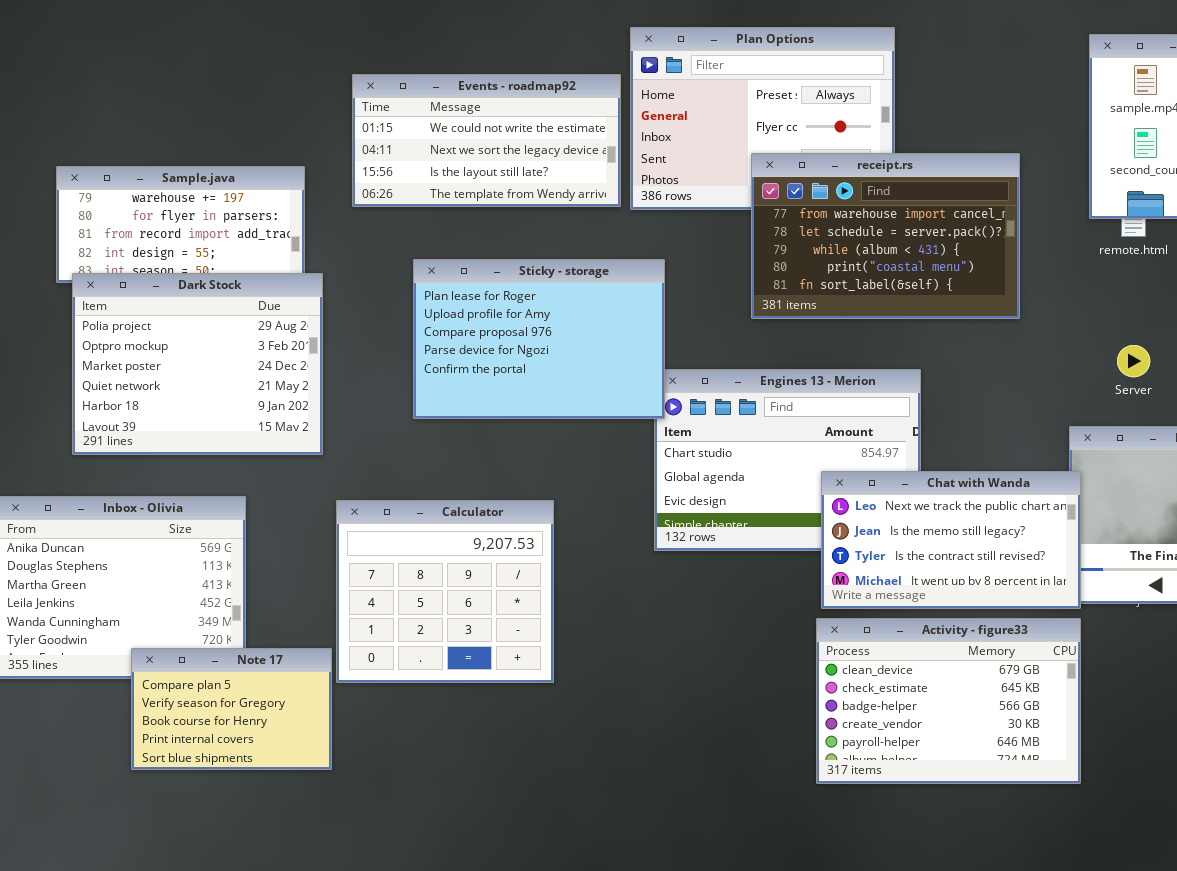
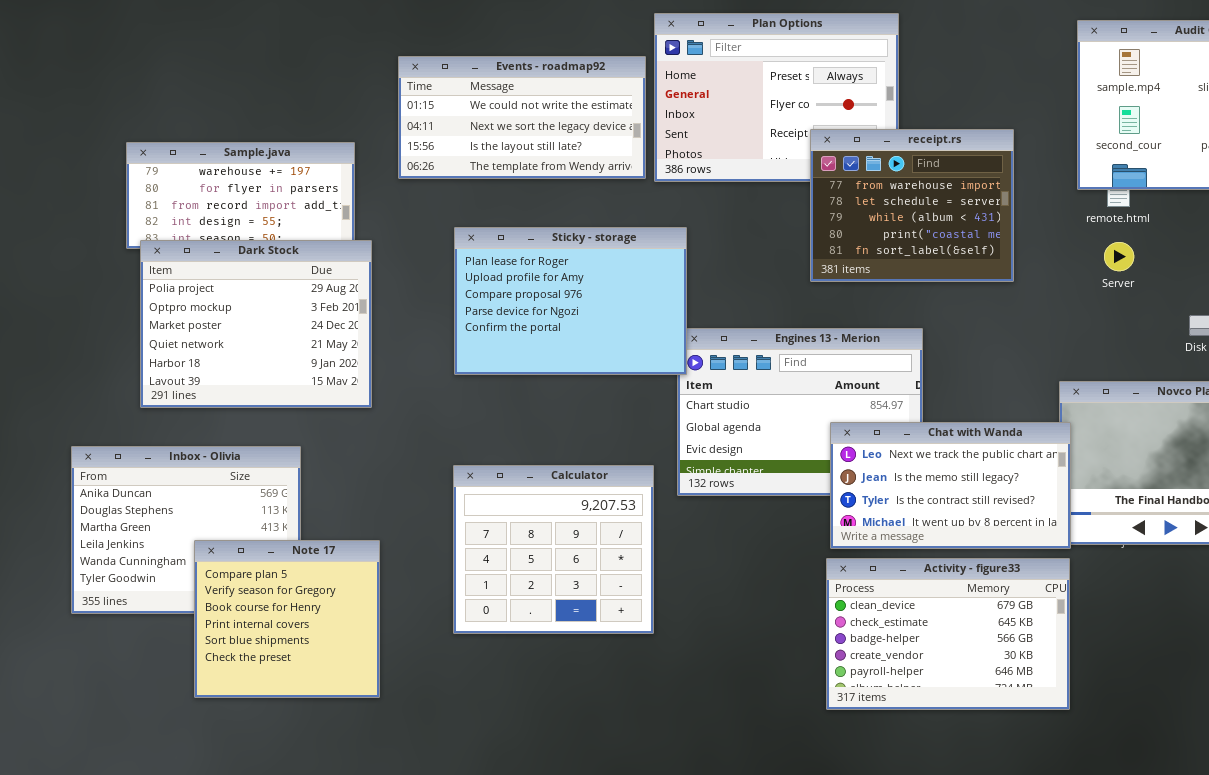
receipt.rs: [751,153,1020,319] -> [810,129,1014,282], resized
Server: [1117,345,1150,377] -> [1104,242,1134,271], moved
Calculator: [336,500,554,683] -> [453,465,654,634], moved
Note 17: [131,648,332,770] -> [194,540,380,698], resized

